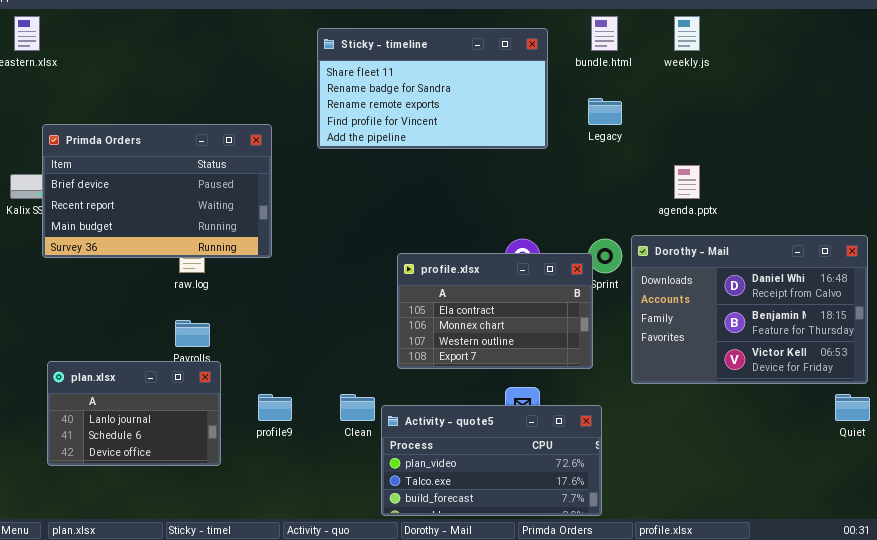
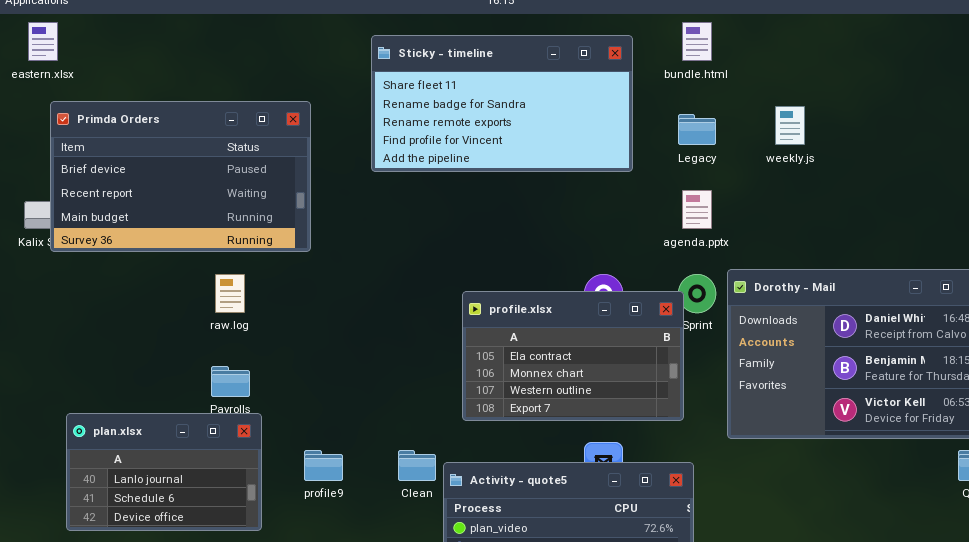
weekly.js: [674,16,700,51] -> [775,106,805,145], moved
Primda Orders: [42,124,272,258] -> [50,101,311,252], moved
agenda.pptx: [674,165,700,199] -> [682,190,712,229], moved

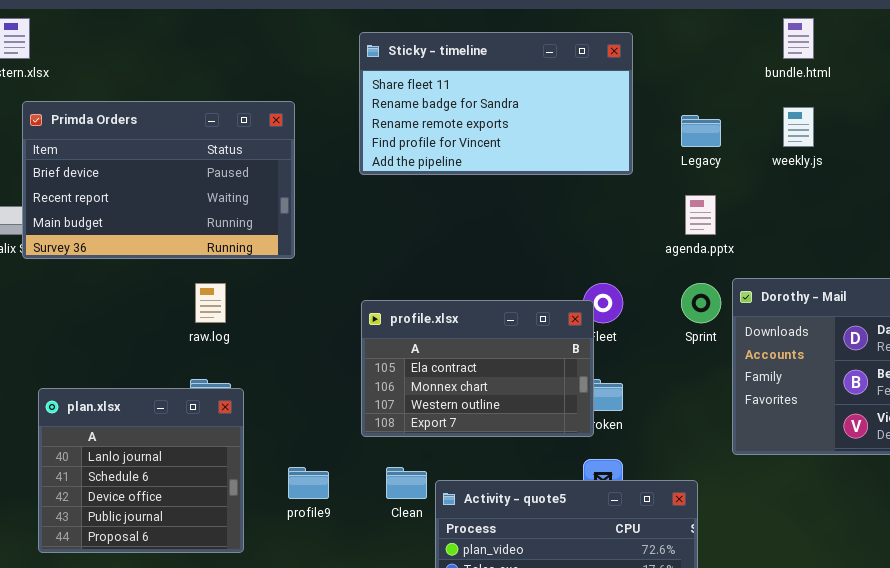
bundle.html: [682,22,712,61] -> [783,18,814,59], moved
profile.xlsx: [462,291,684,421] -> [361,300,594,437], moved
plan.xlsx: [66,413,262,531] -> [38,388,244,553], resized

